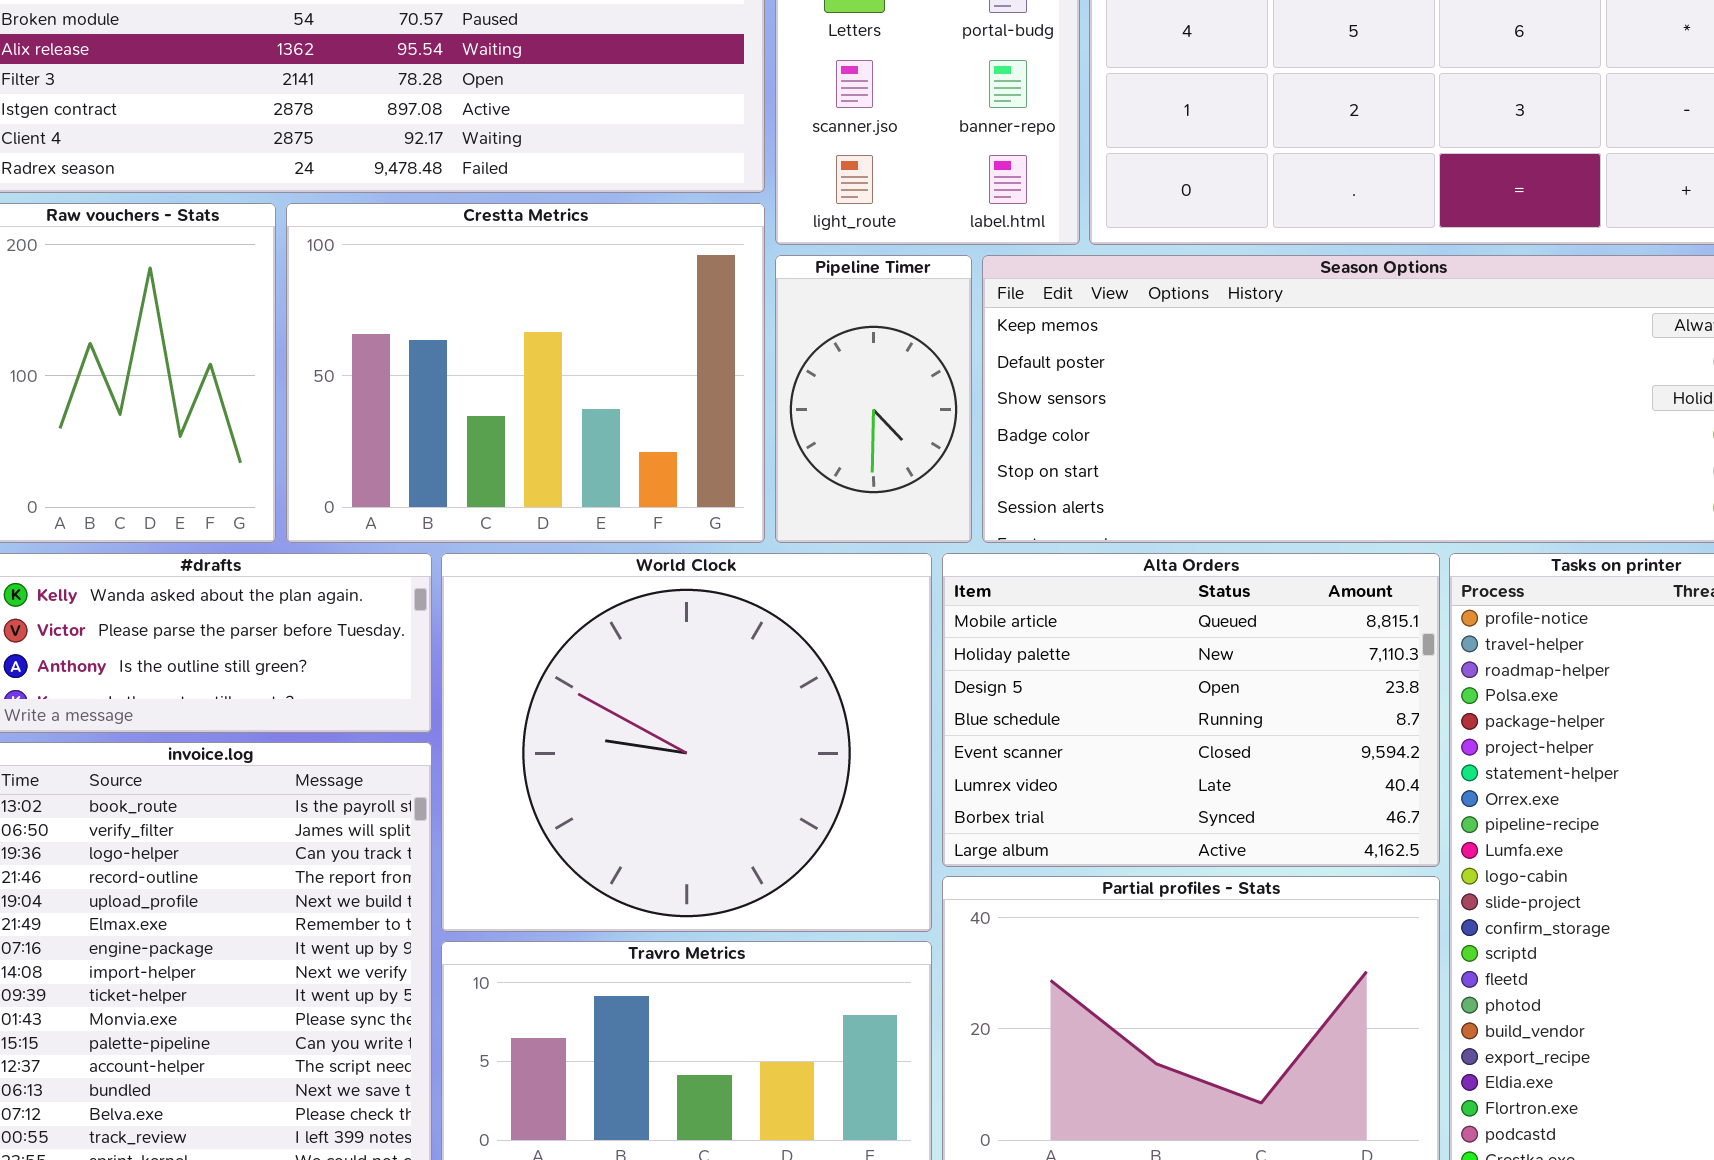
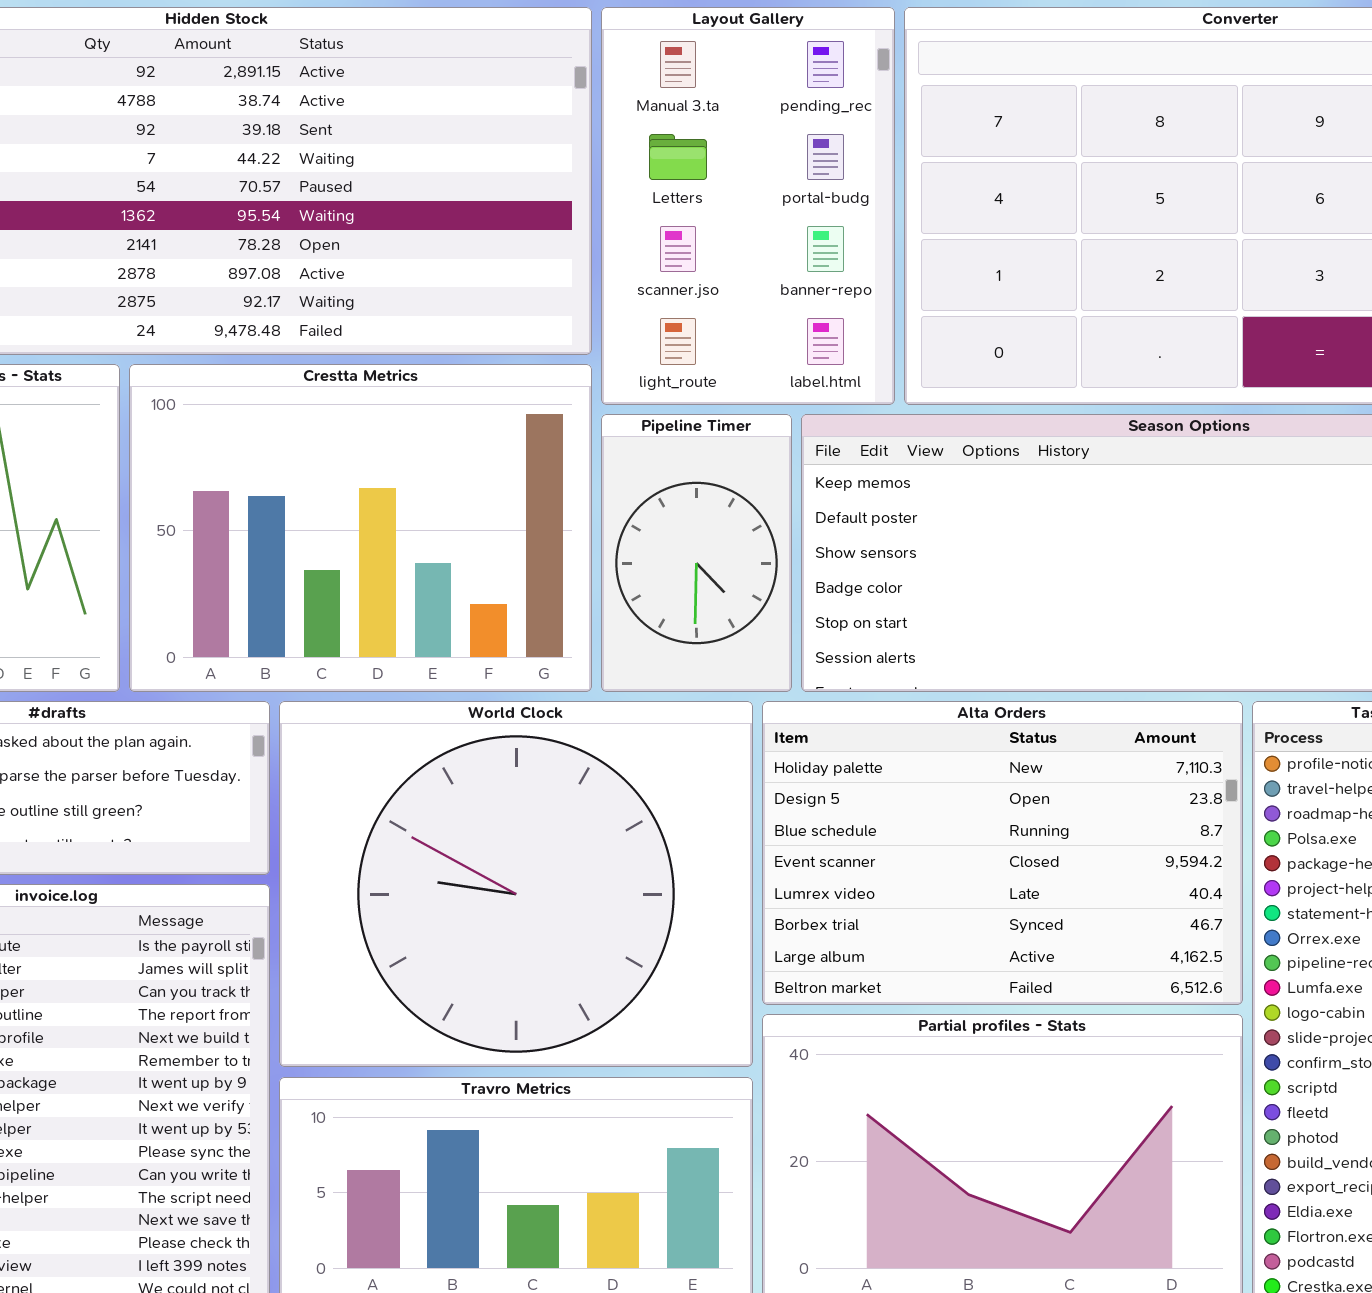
Alta Orders: [942,553,1440,867] -> [762,701,1243,1005], scrolled down 1 row

